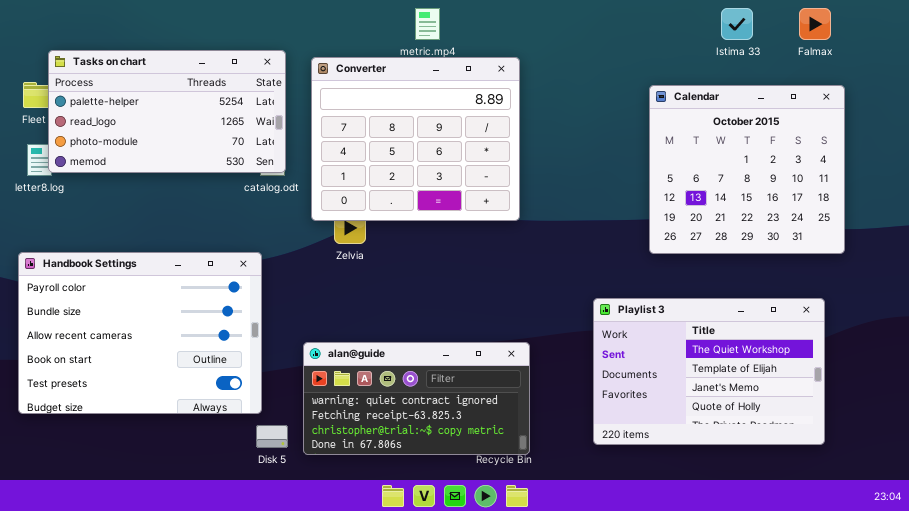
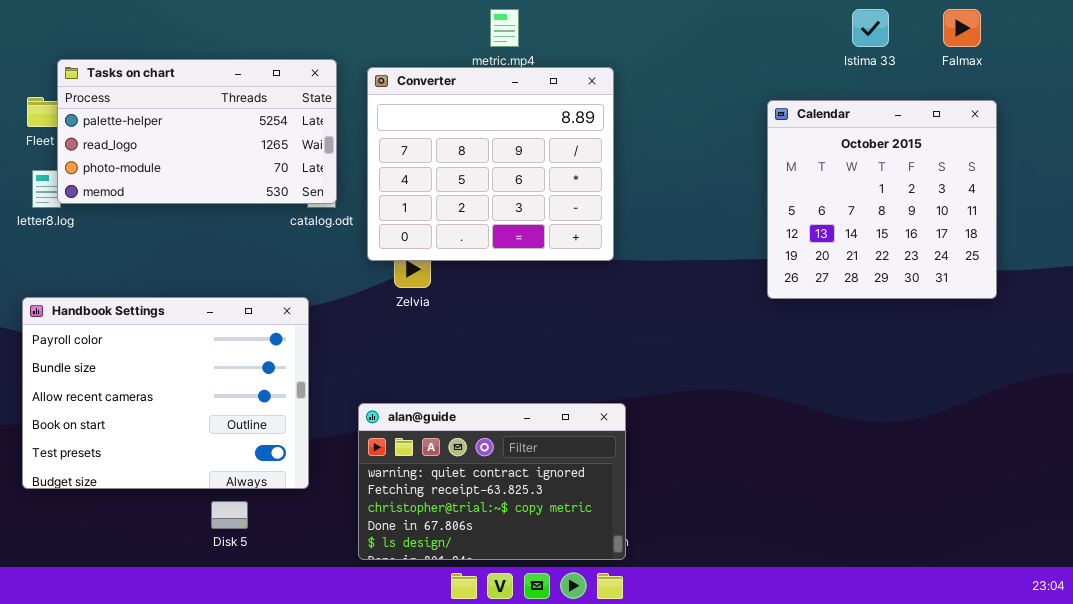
Playlist 3: [593,298,825,445] -> none, closed
alan@guide: [303,342,530,455] -> [358,403,626,560], resized
Disk 5: [256,425,288,448] -> [211,501,248,529], moved

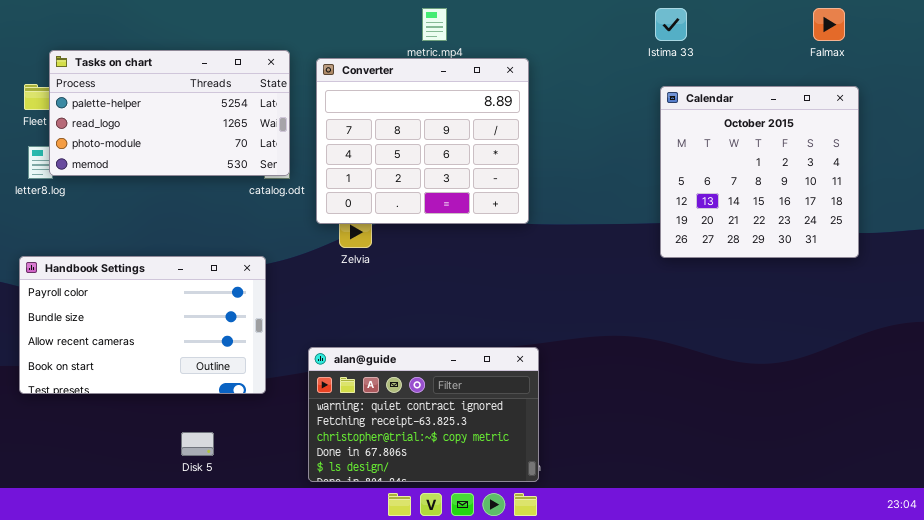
Istima 33: [852,9,889,47] -> [655,8,687,41], moved
Handbook Settings: [22,297,309,489] -> [19,256,266,394], resized

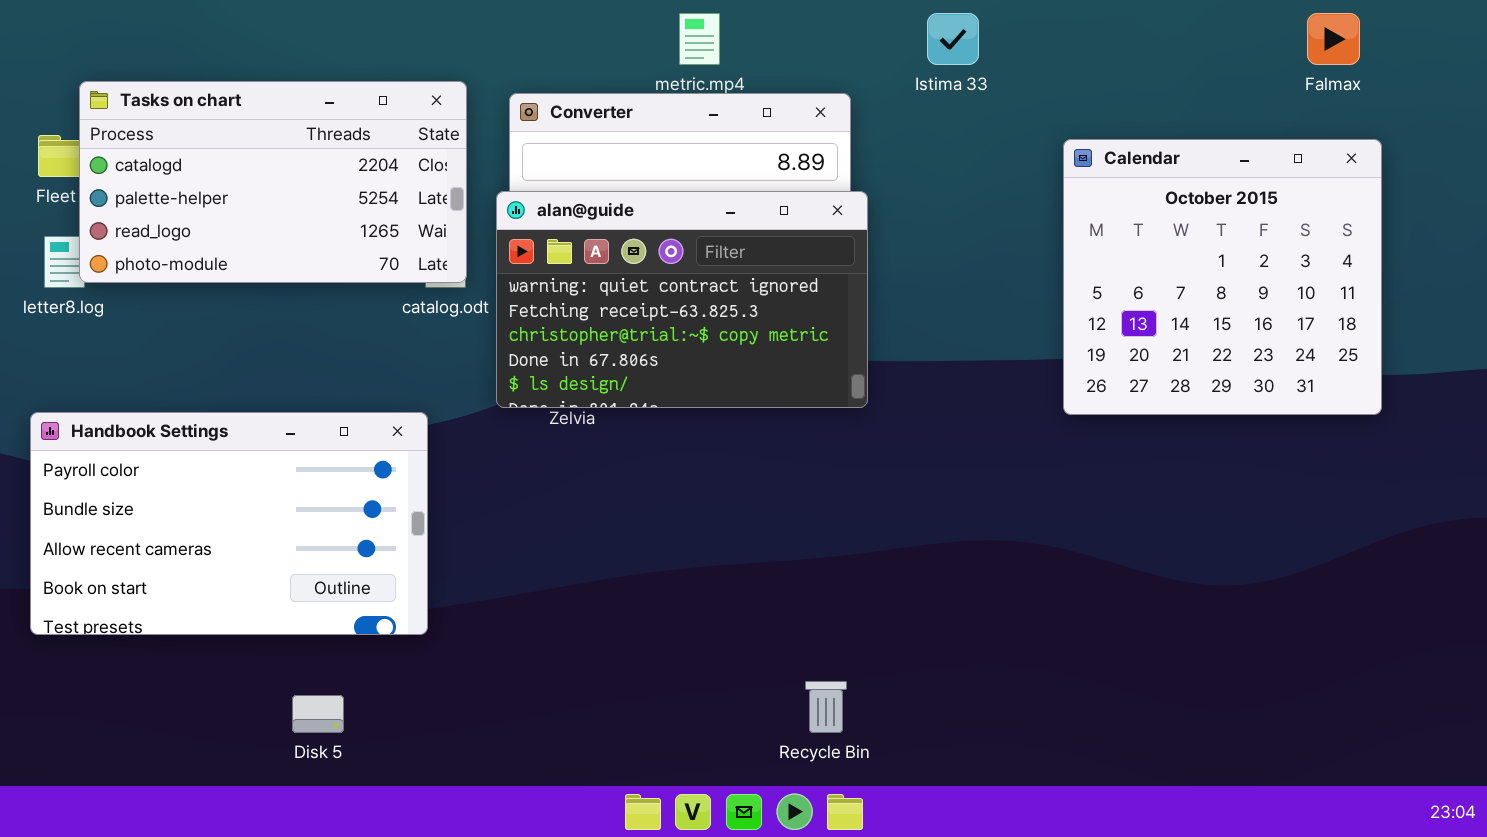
Istima 33: [655,8,687,41] -> [927,13,979,65], moved
Tasks on chart: [49,50,290,176] -> [79,81,467,283], scrolled up 1 row
alan@guide: [308,347,539,482] -> [496,191,868,408], moved

